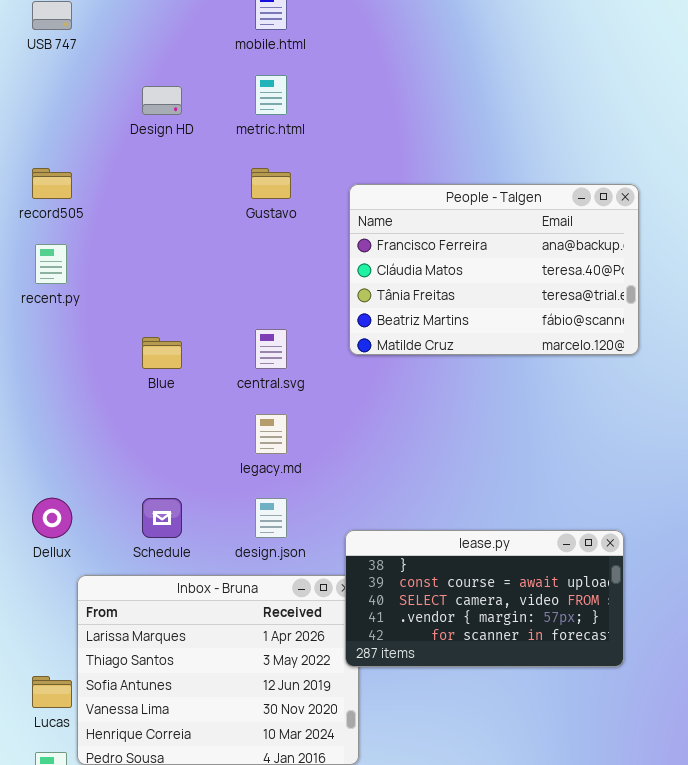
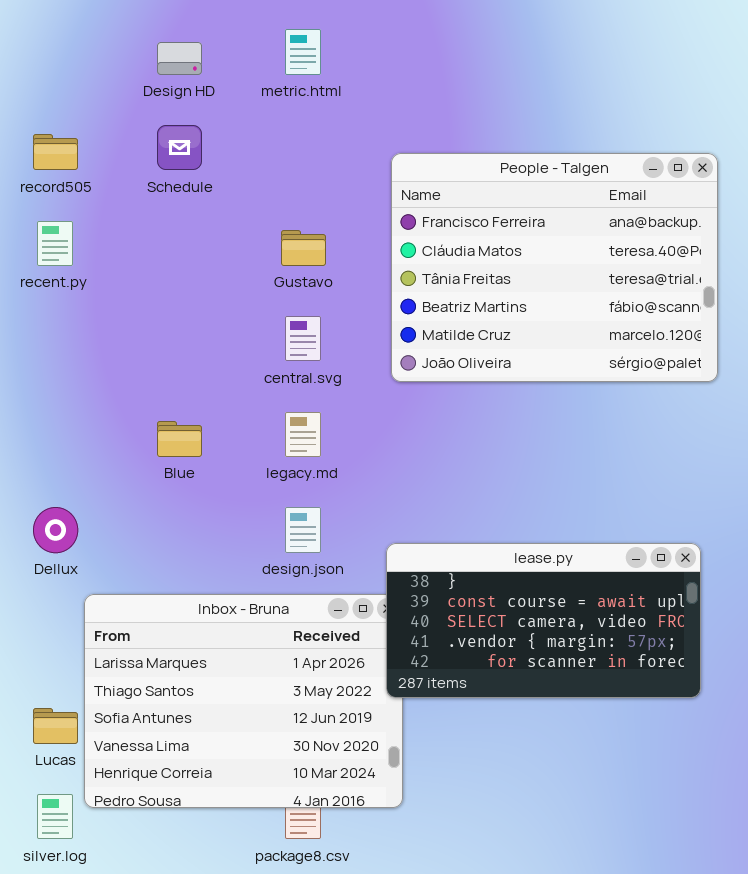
Gustavo: [251,168,291,199] -> [281,230,326,266], moved
People - Talgen: [349,184,639,355] -> [391,153,718,382], resized
Blue: [142,337,182,369] -> [157,421,202,457], moved
Schedule: [142,498,182,538] -> [157,125,202,170], moved

